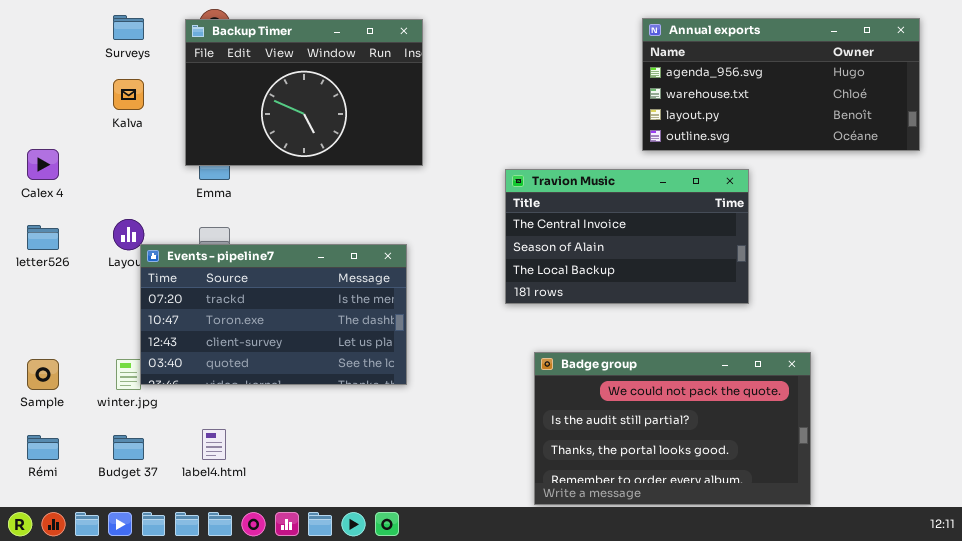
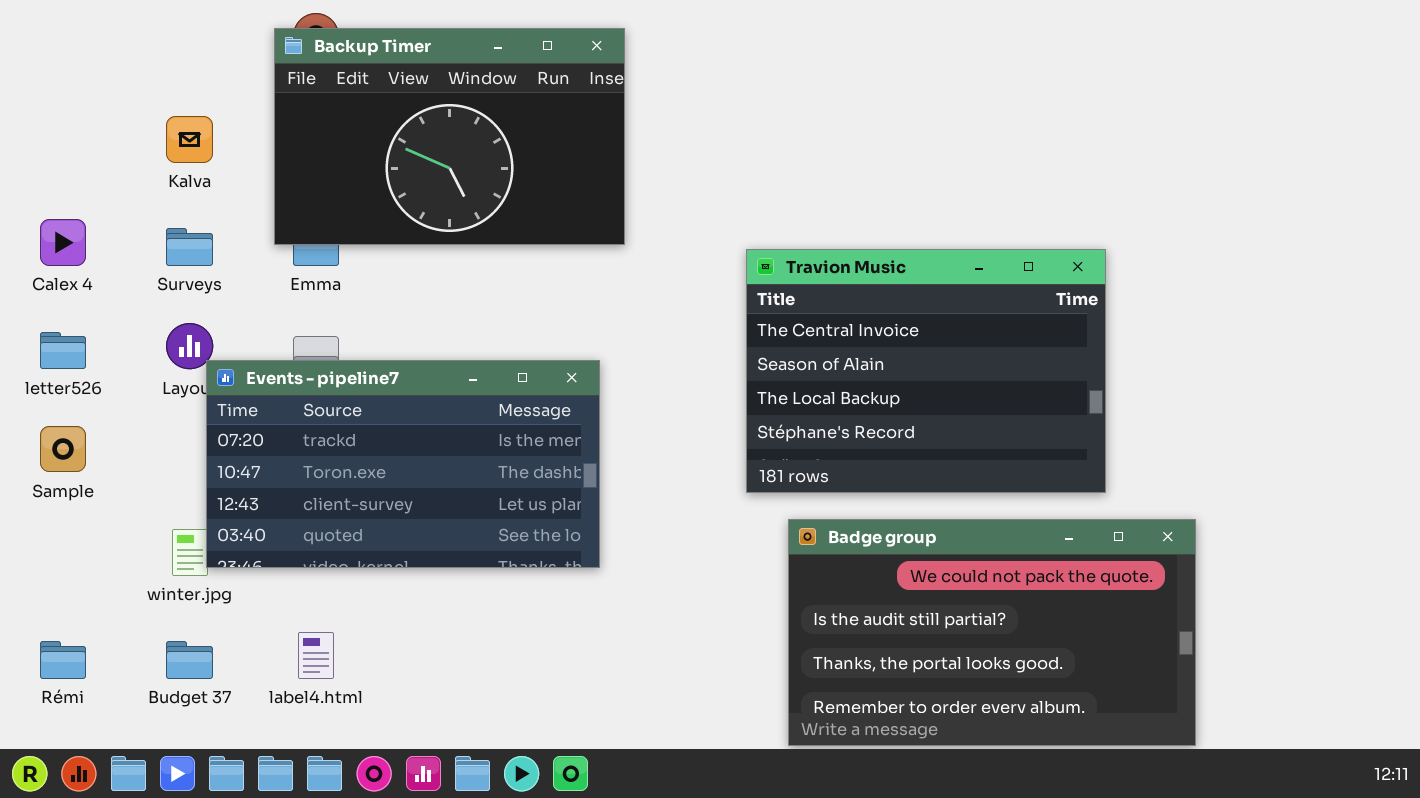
Surveys: [113,15,144,40] -> [166,228,213,266], moved
Annual exports: [642,18,920,151] -> none, closed
Travion Music: [505,169,749,304] -> [746,249,1106,493], resized
Sample: [27,359,59,390] -> [40,426,86,472], moved

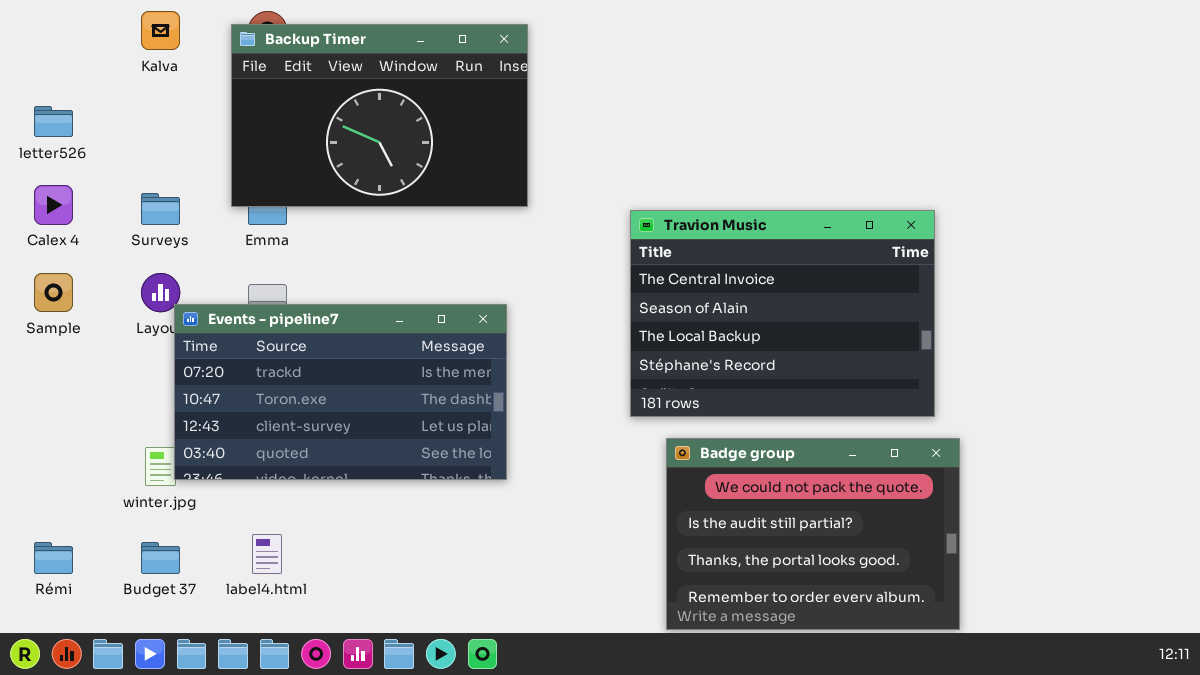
Kalva: [166,116,213,163] -> [141,11,180,50], moved
letter526: [40,332,86,369] -> [34,106,73,137], moved
Sample: [40,426,86,472] -> [34,273,73,312], moved
Badge group: [788,519,1196,746] -> [666,438,960,630], resized

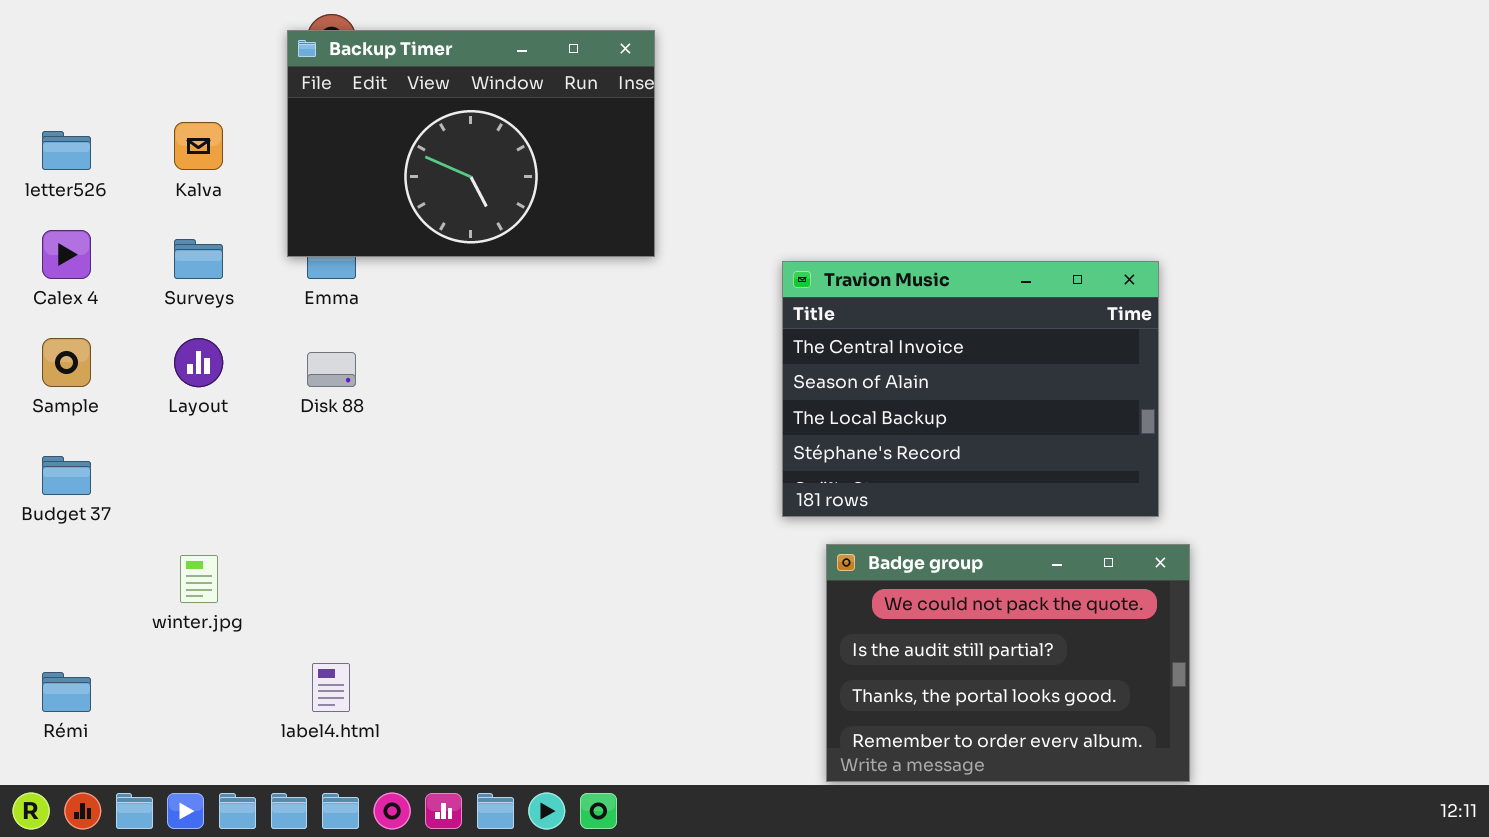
Kalva: [141,11,180,50] -> [174,122,223,170], moved
Events - pipeline7: [174,304,507,480] -> none, closed
Budget 37: [141,542,180,574] -> [42,456,91,495], moved

